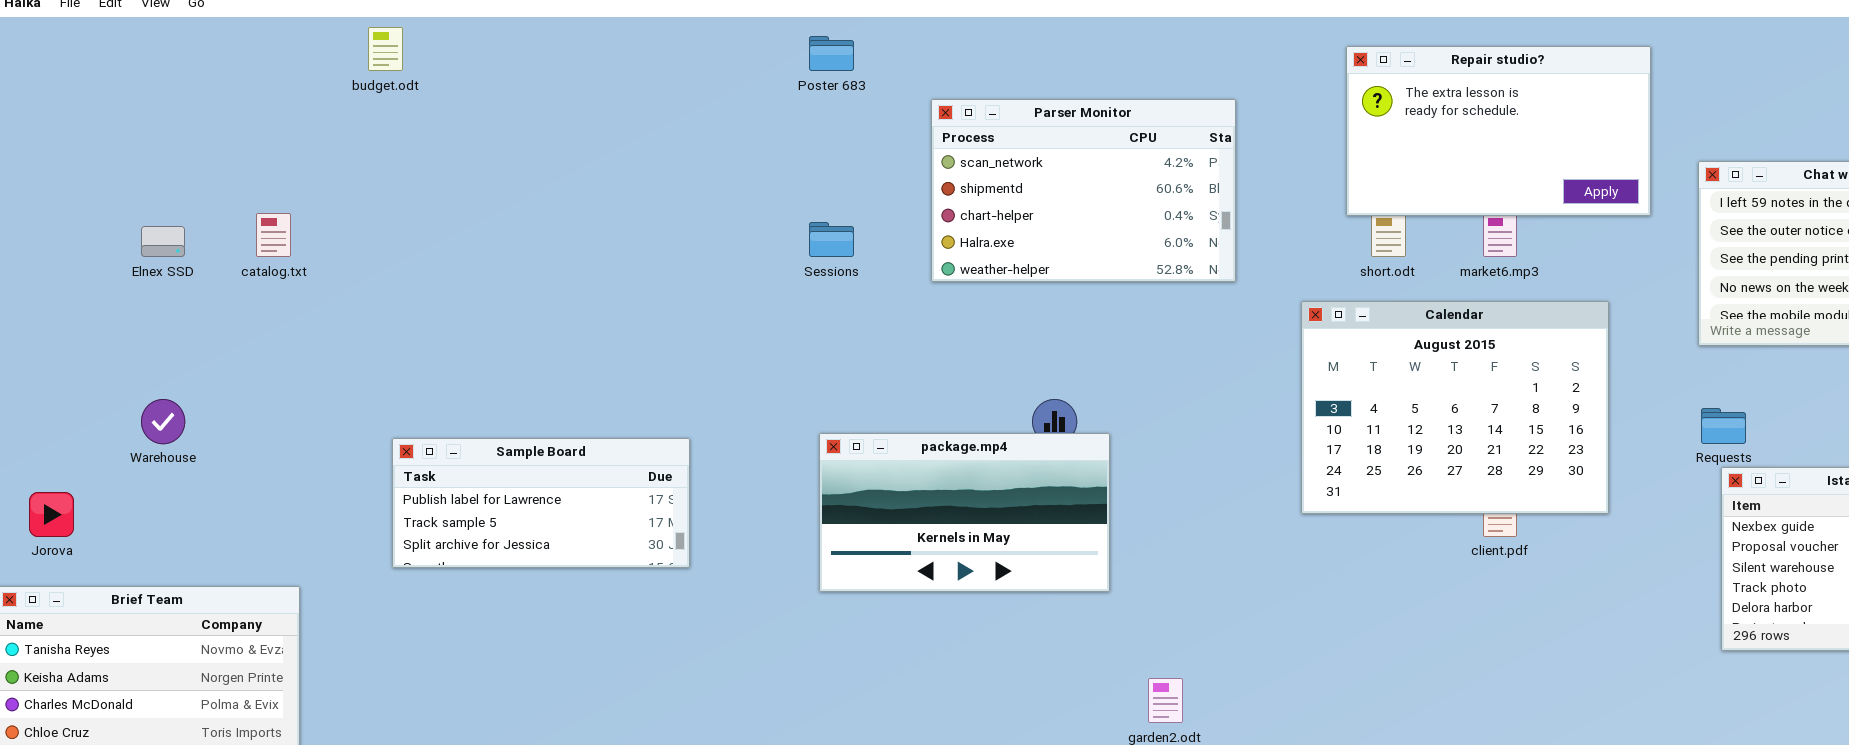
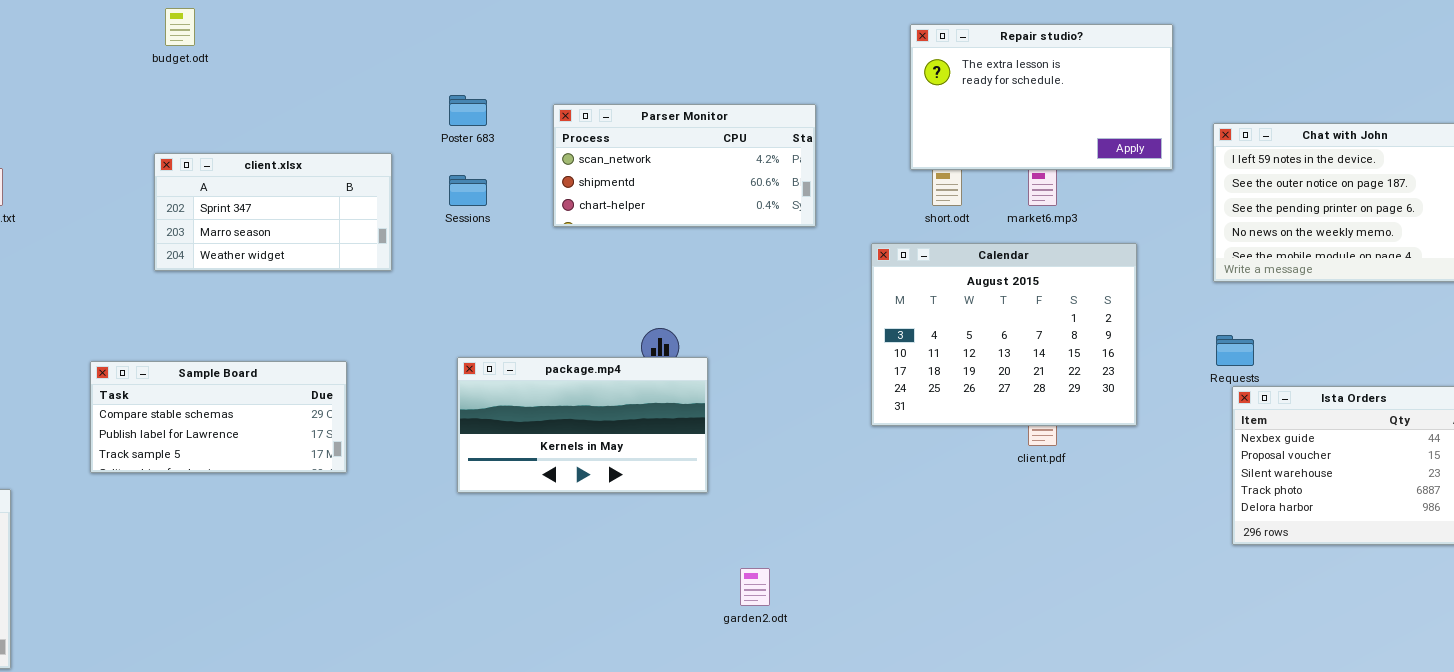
budget.odt: [368,27,403,71] -> [165,8,195,46], moved
Poster 683: [809,36,854,71] -> [449,95,487,126], moved
Parser Monitor: [931,99,1236,282] -> [553,104,816,227], resized
client.xlsx: none -> [154,153,392,271], opened
Sample Board: [392,438,690,568] -> [90,361,347,473], scrolled up 1 row

